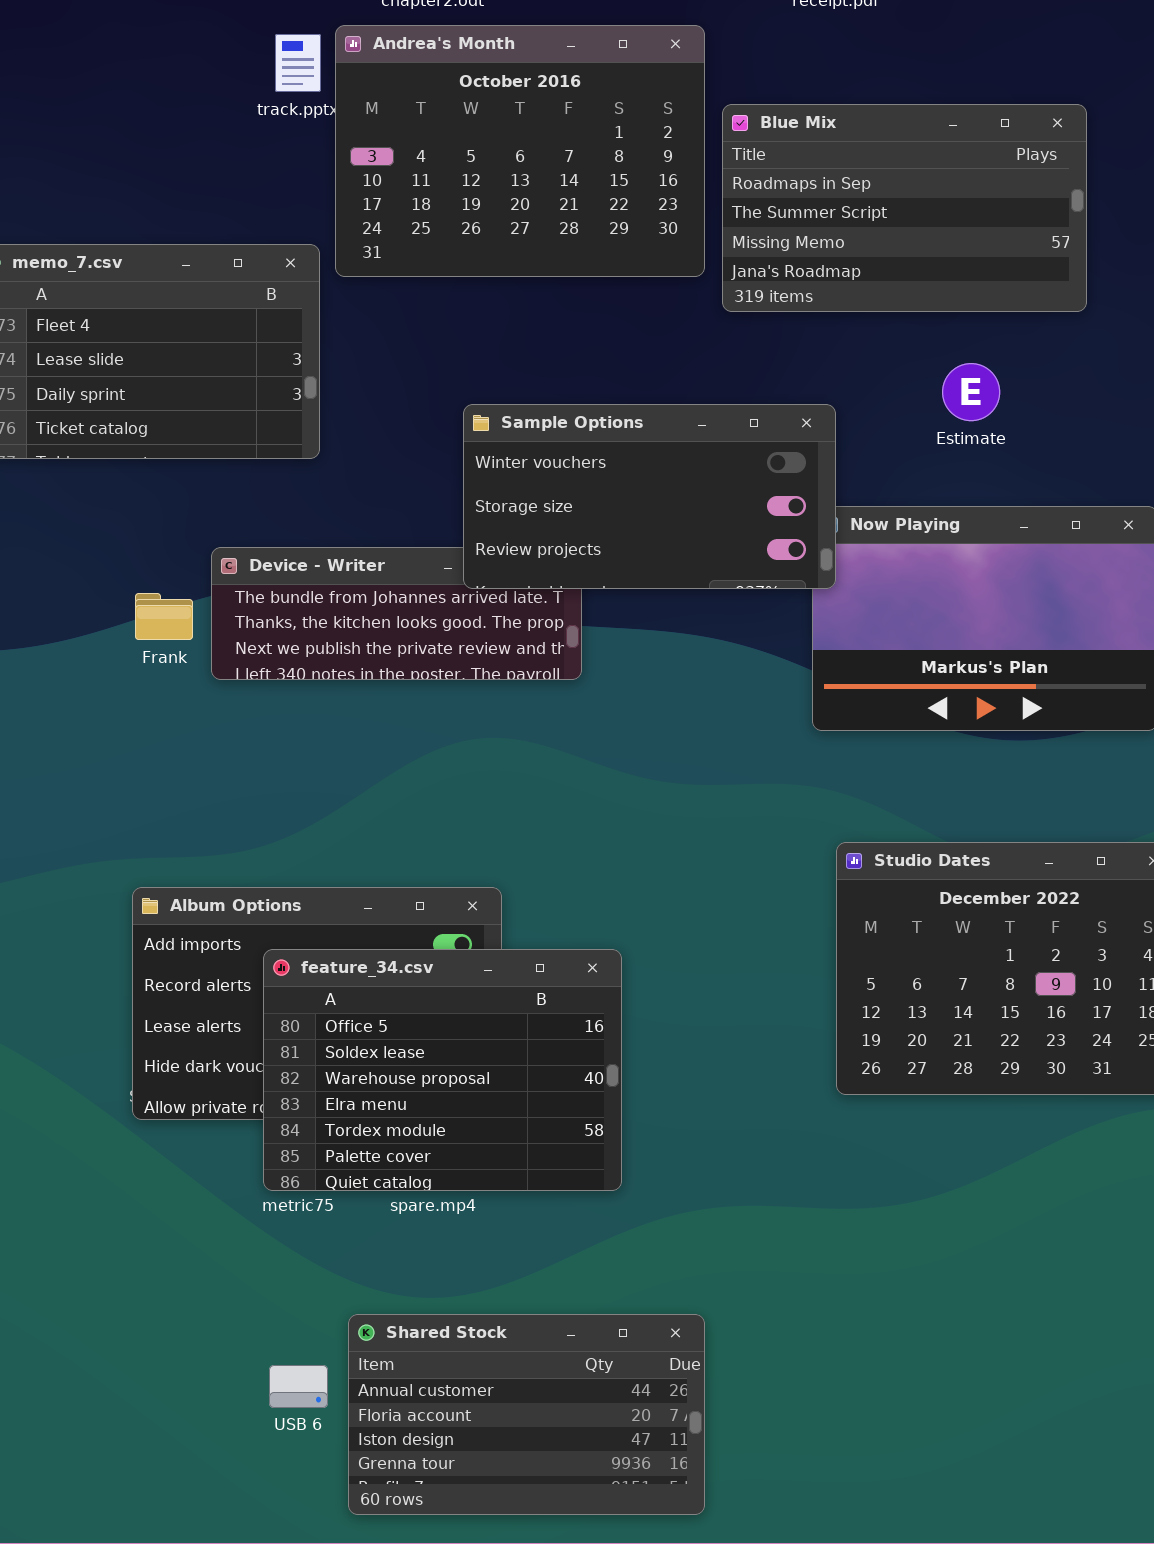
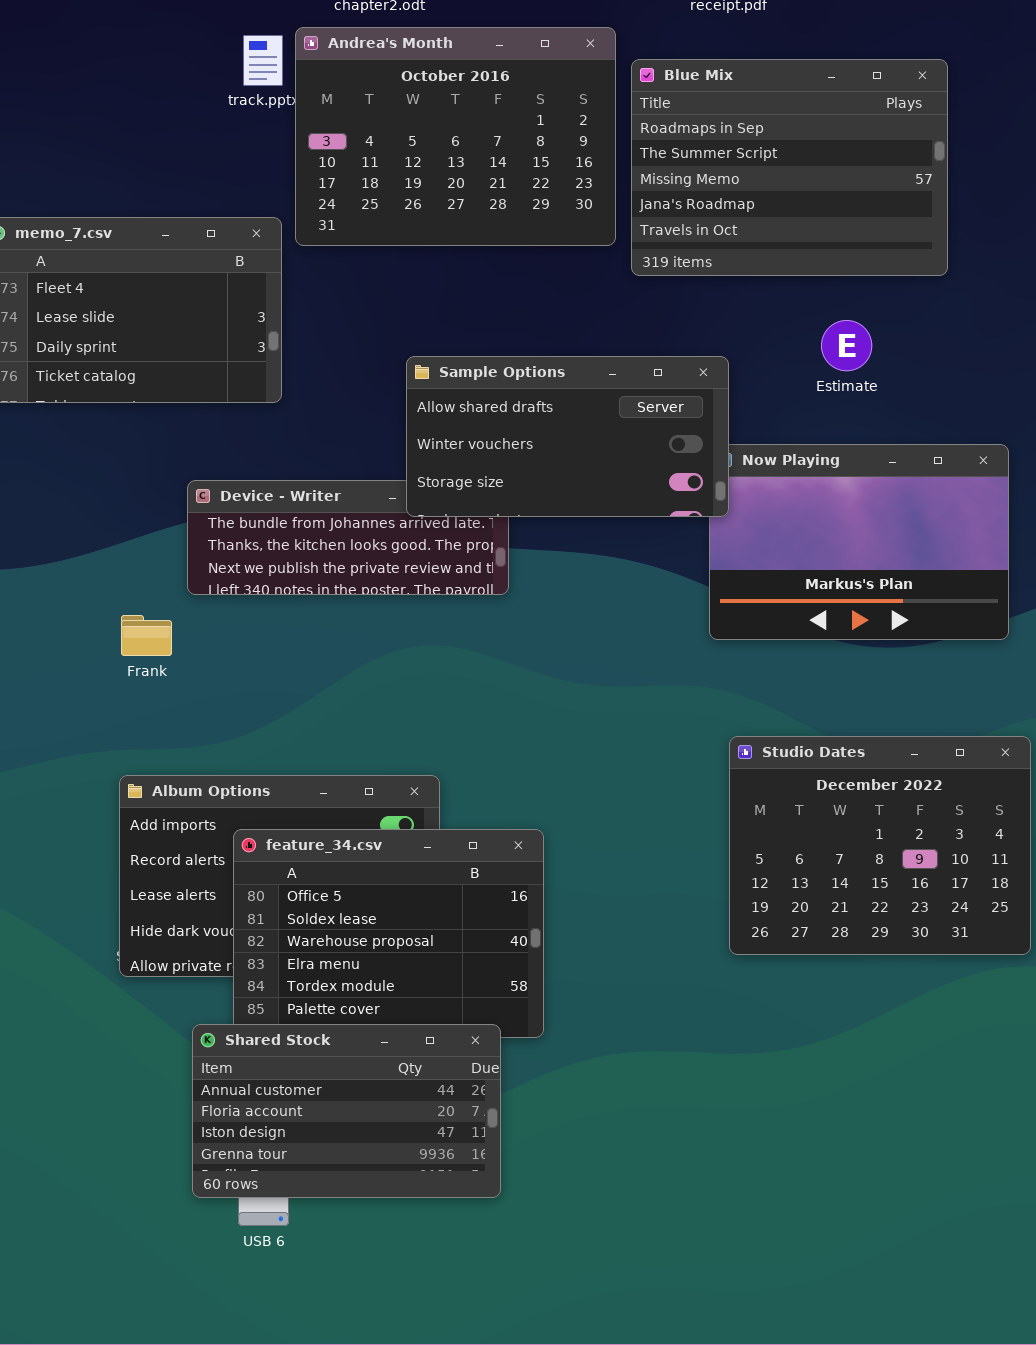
Blue Mix: [722,104,1087,312] -> [631,59,948,276], resized
Sample Options: [463,404,836,589] -> [406,356,729,517], scrolled up 1 row
Frank: [135,593,193,640] -> [121,615,172,656], moved
Shared Stock: [348,1314,705,1515] -> [192,1024,501,1198], moved

